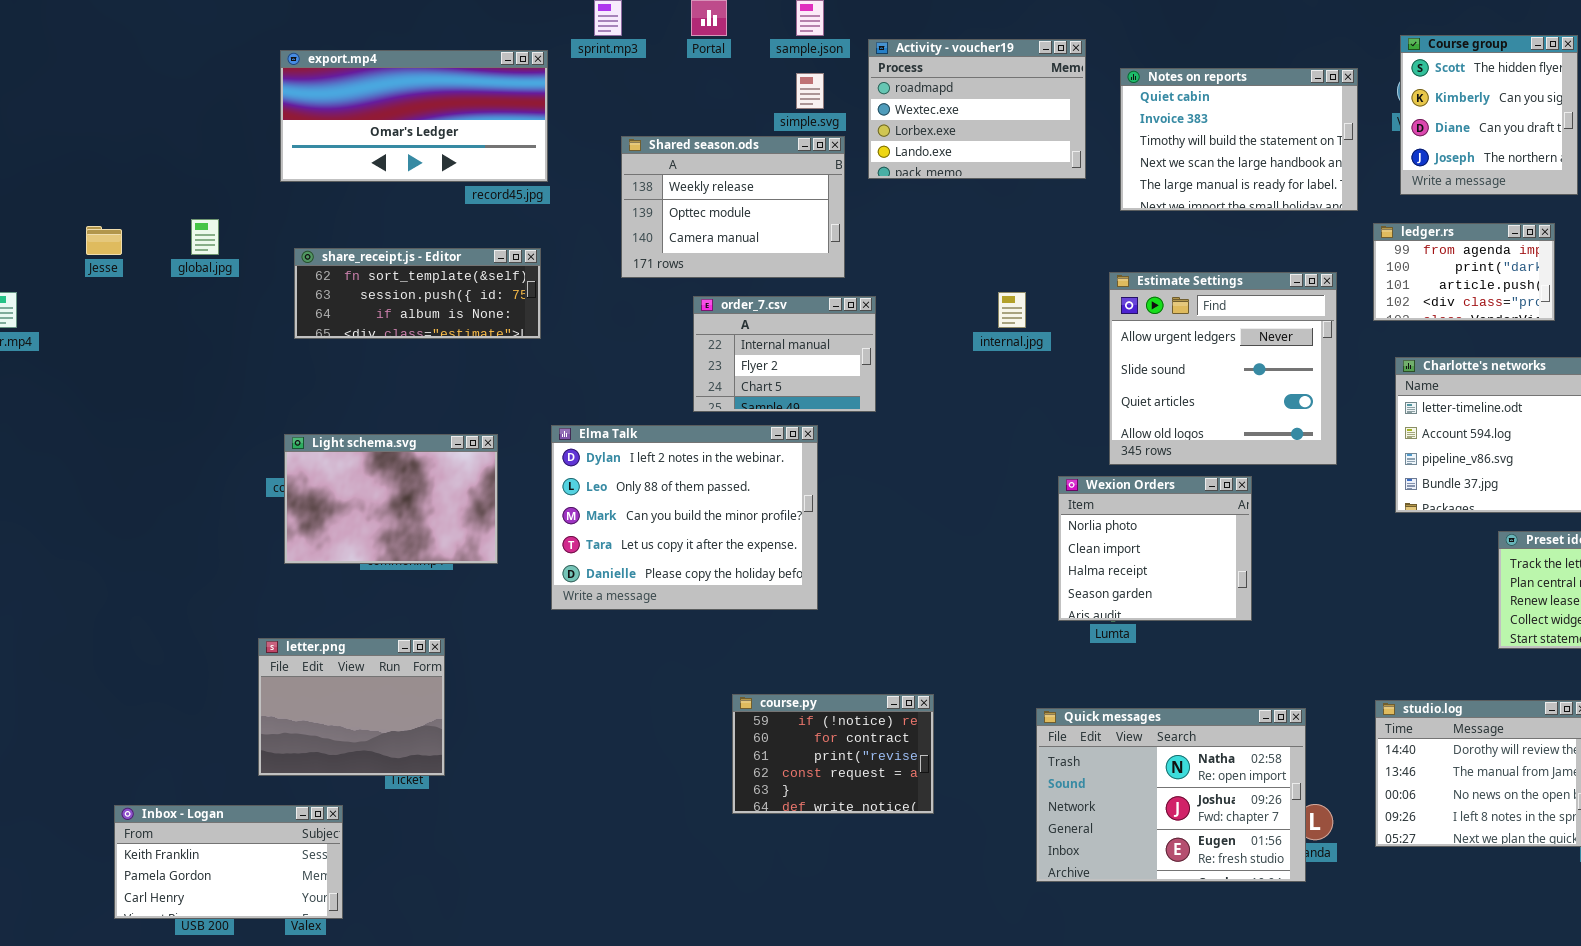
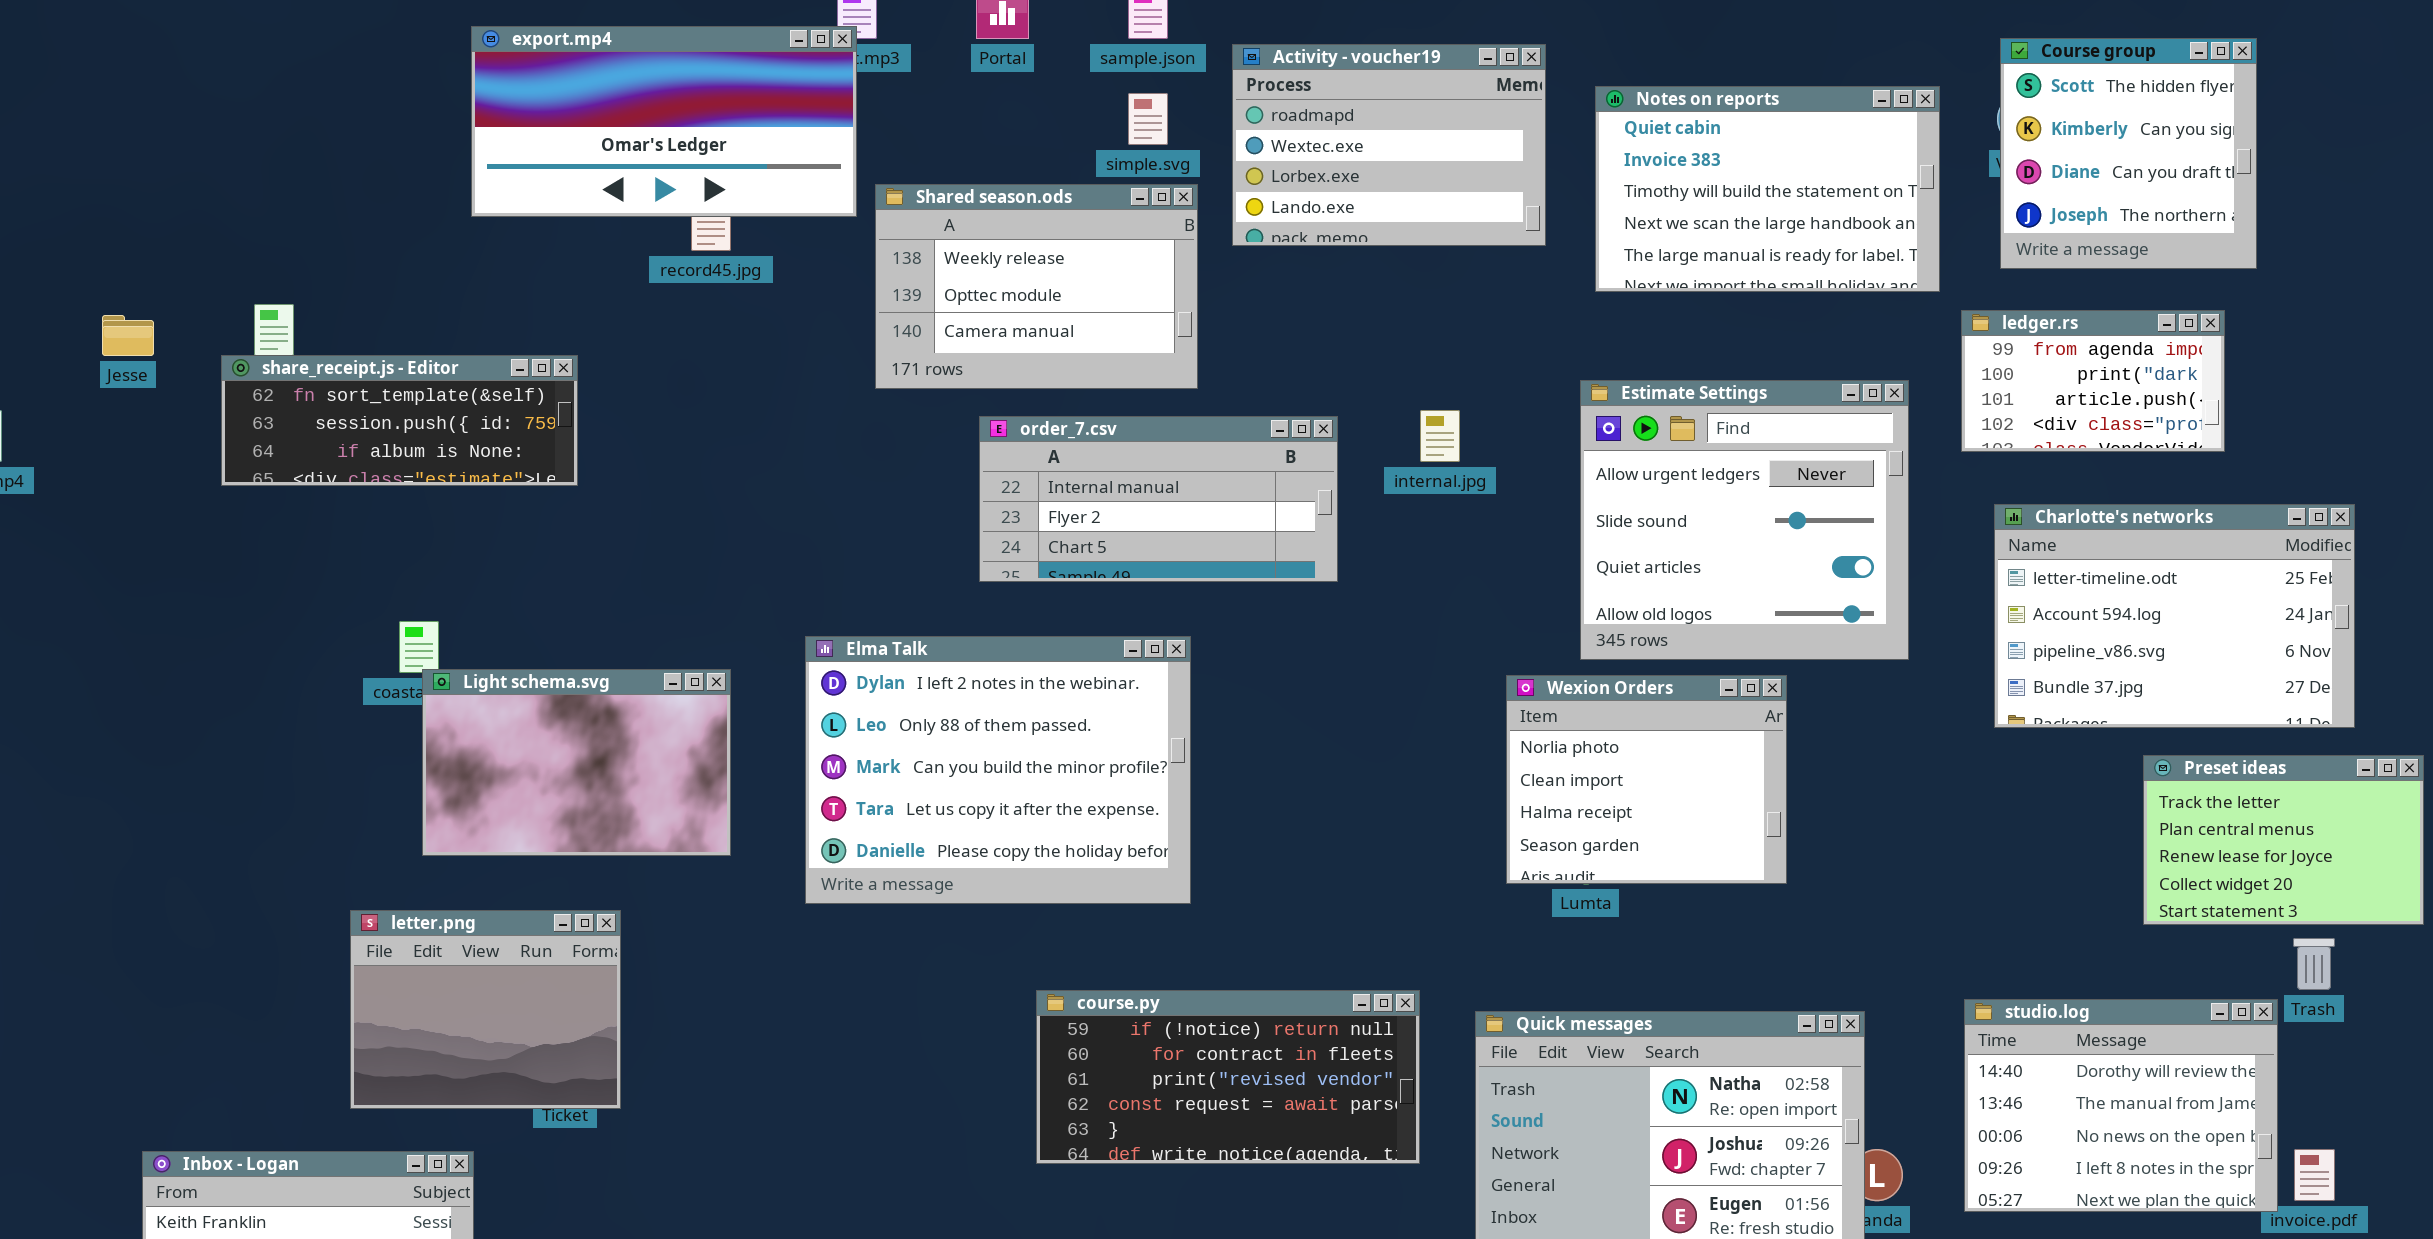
export.mp4: [280,50,548,182] -> [471,26,857,217], moved
share_receipt.js - Editor: [294,248,541,339] -> [221,355,578,486], moved
order_7.csv: [693,296,876,412] -> [979,416,1338,582], resized
Elma Talk: [551,425,818,610] -> [805,636,1191,904], moved
Light schema.svg: [284,434,498,564] -> [422,669,731,856], moved
course.py: [732,694,934,814] -> [1036,990,1420,1164], resized

